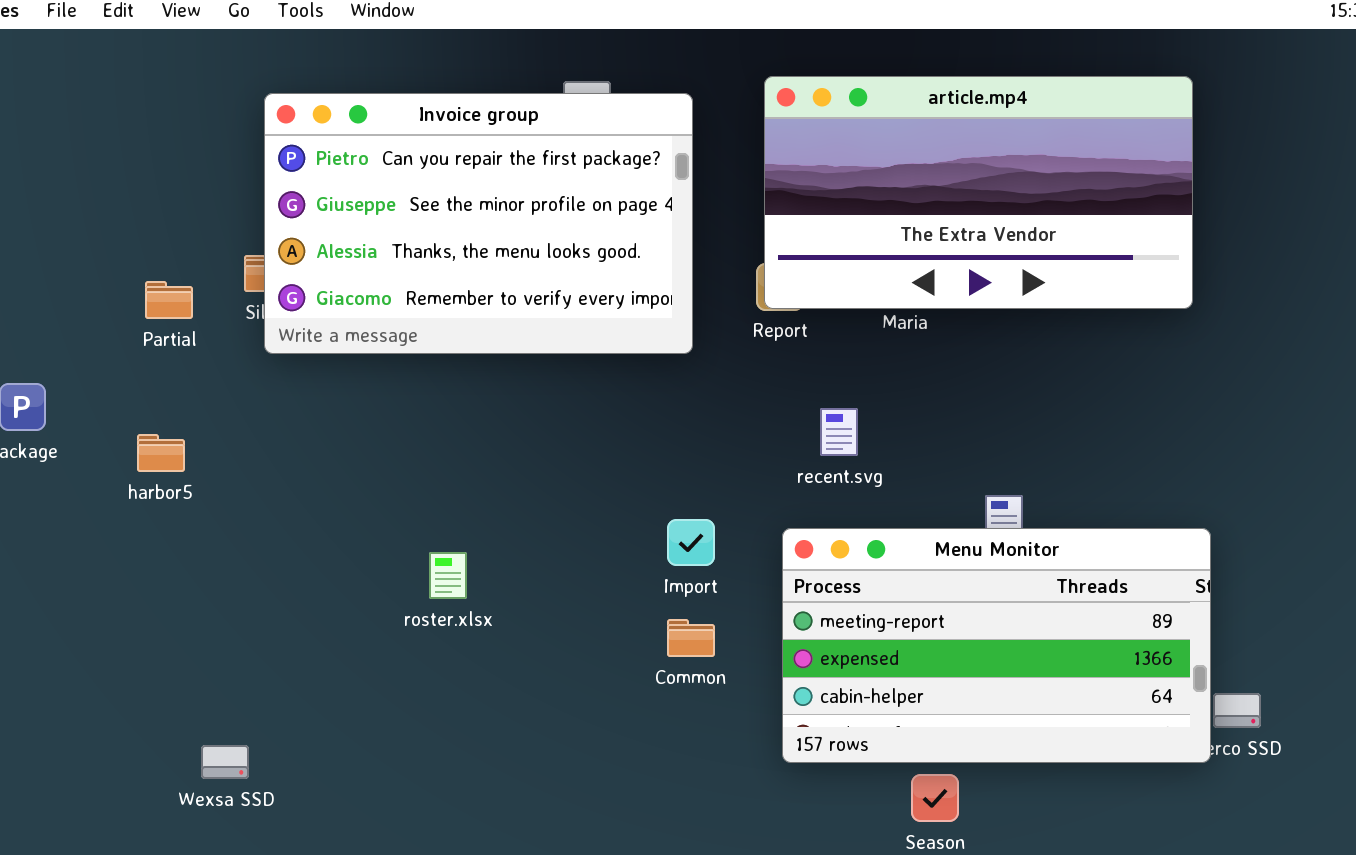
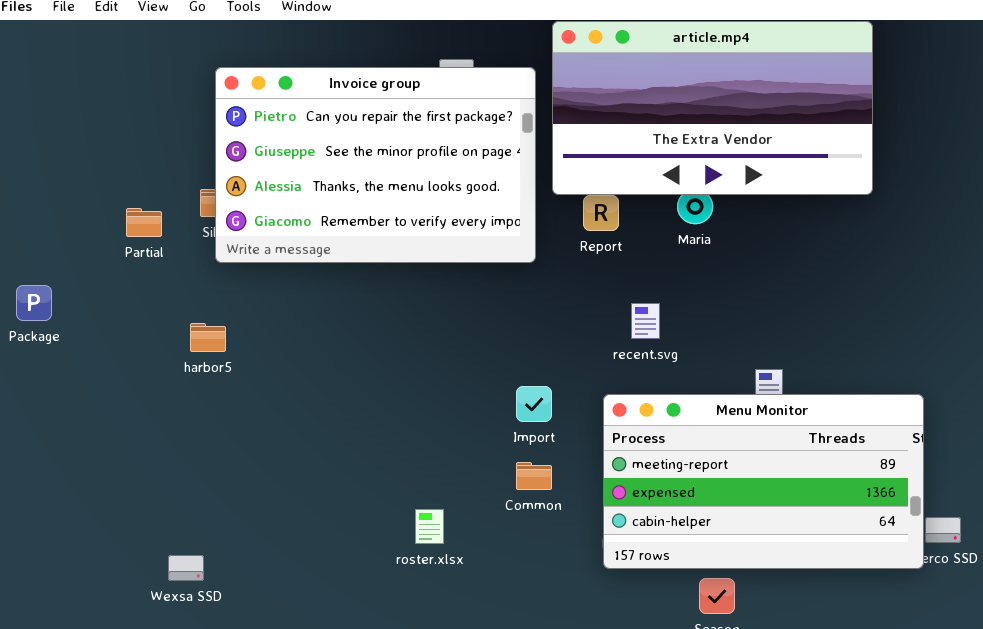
article.mp4: [764,76,1193,309] -> [552,21,873,195], moved
harbor5: [137,434,185,472] -> [190,323,226,352], moved
roster.xlsx: [429,552,467,599] -> [415,509,444,544], moved

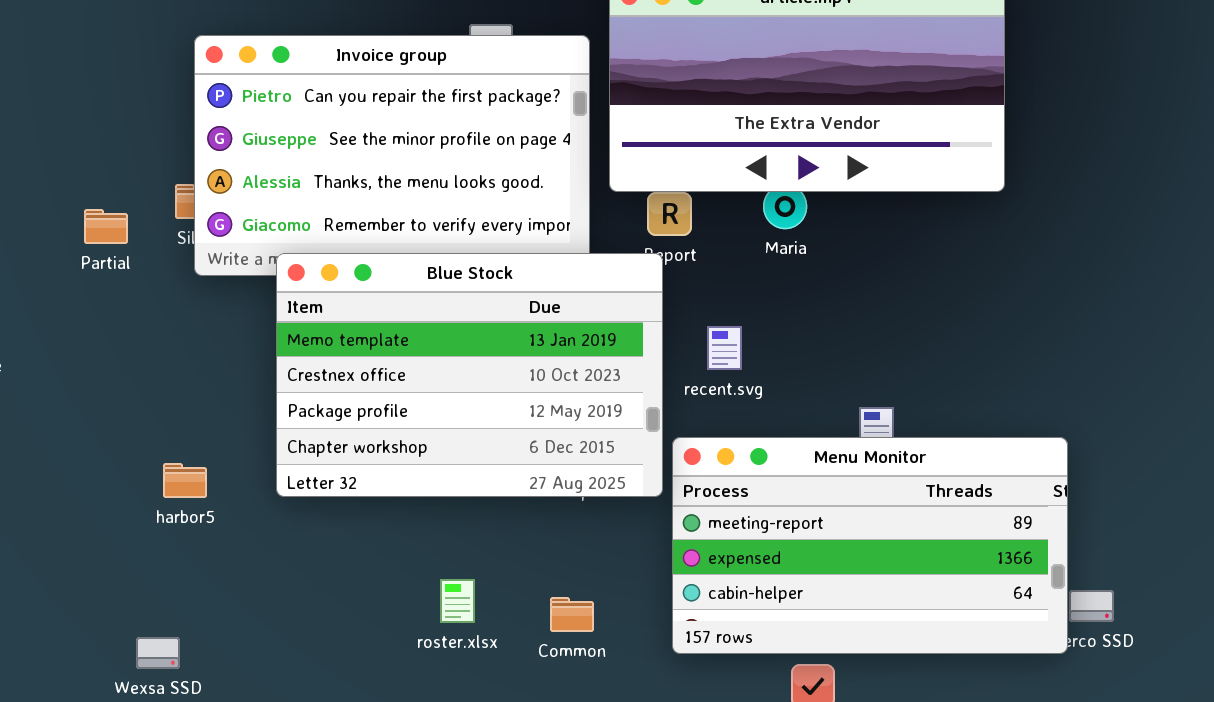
Blue Stock: none -> [276,253,663,497], opened
harbor5: [190,323,226,352] -> [163,463,207,498], moved
Common: [516,462,552,490] -> [550,597,594,632], moved

